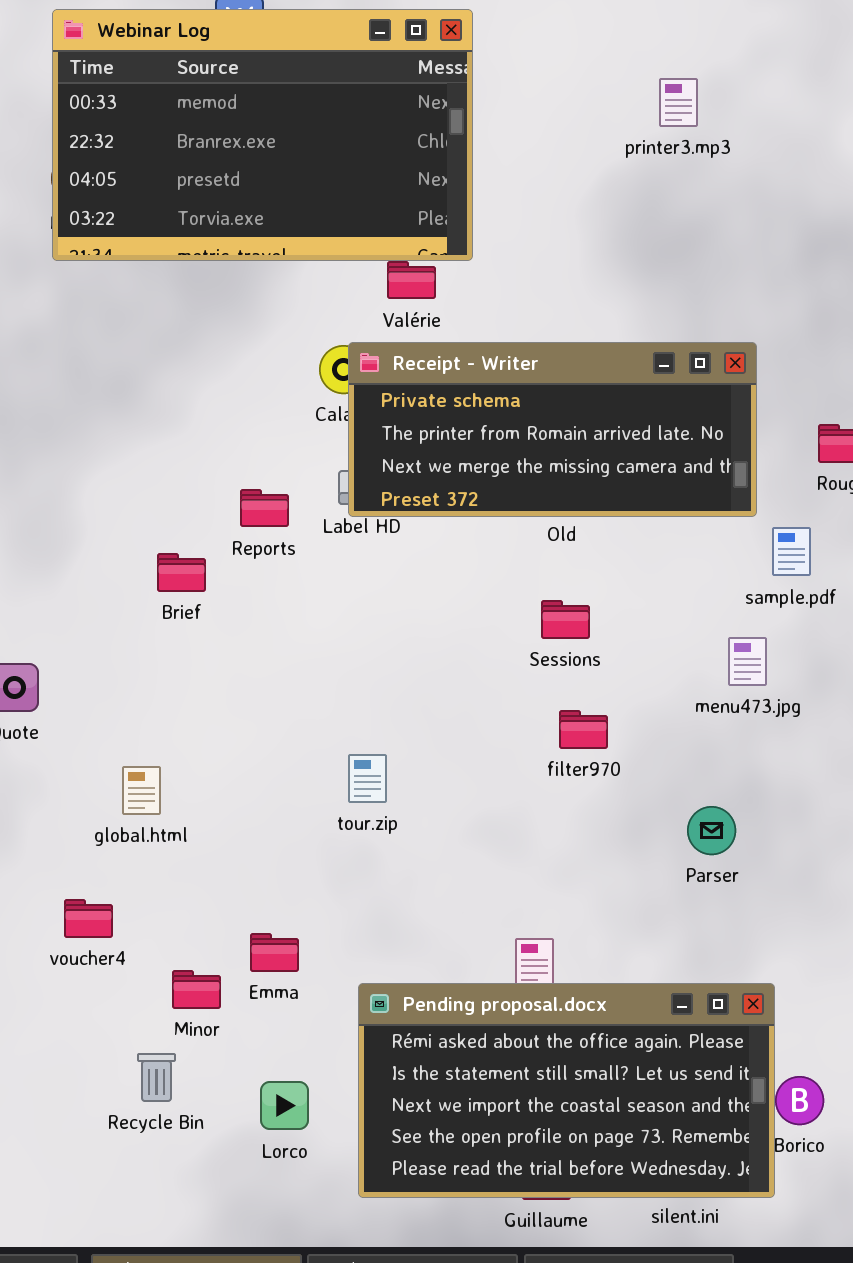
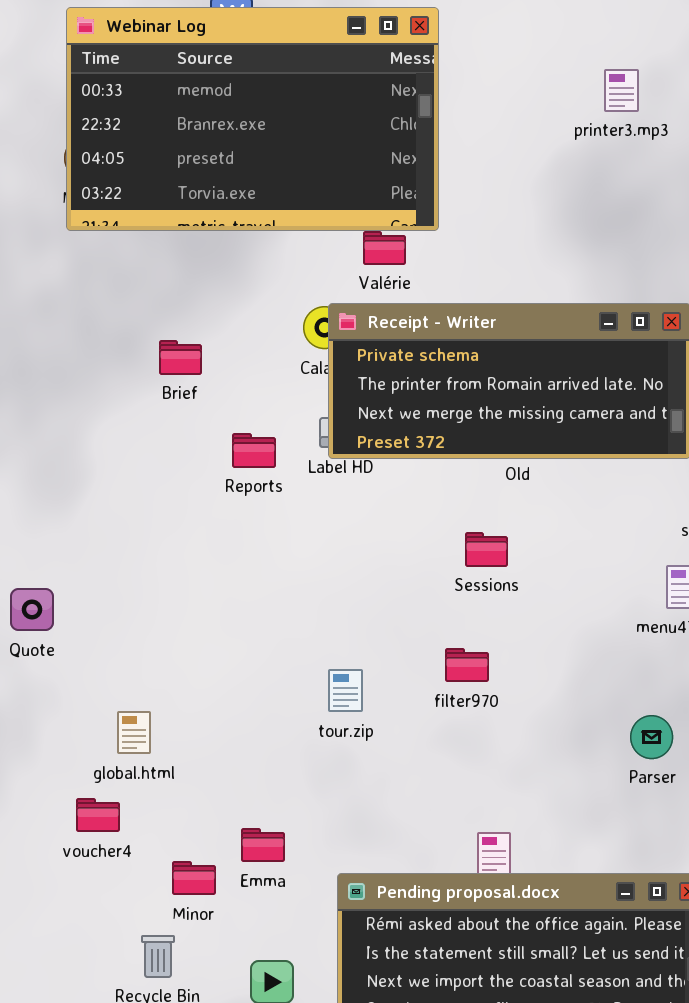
Brief: [157,553,206,592] -> [159,340,202,375], moved
Sessions: [541,600,590,639] -> [465,532,508,567], moved
filter970: [559,710,608,749] -> [445,648,489,682], moved
global.html: [122,766,161,815] -> [117,711,151,754], moved

